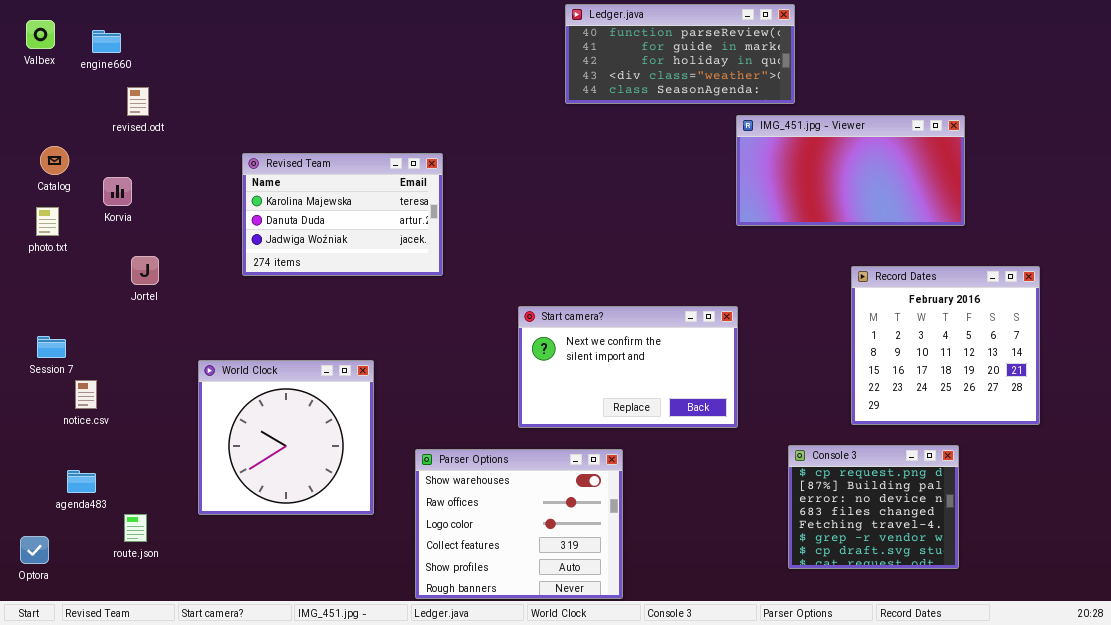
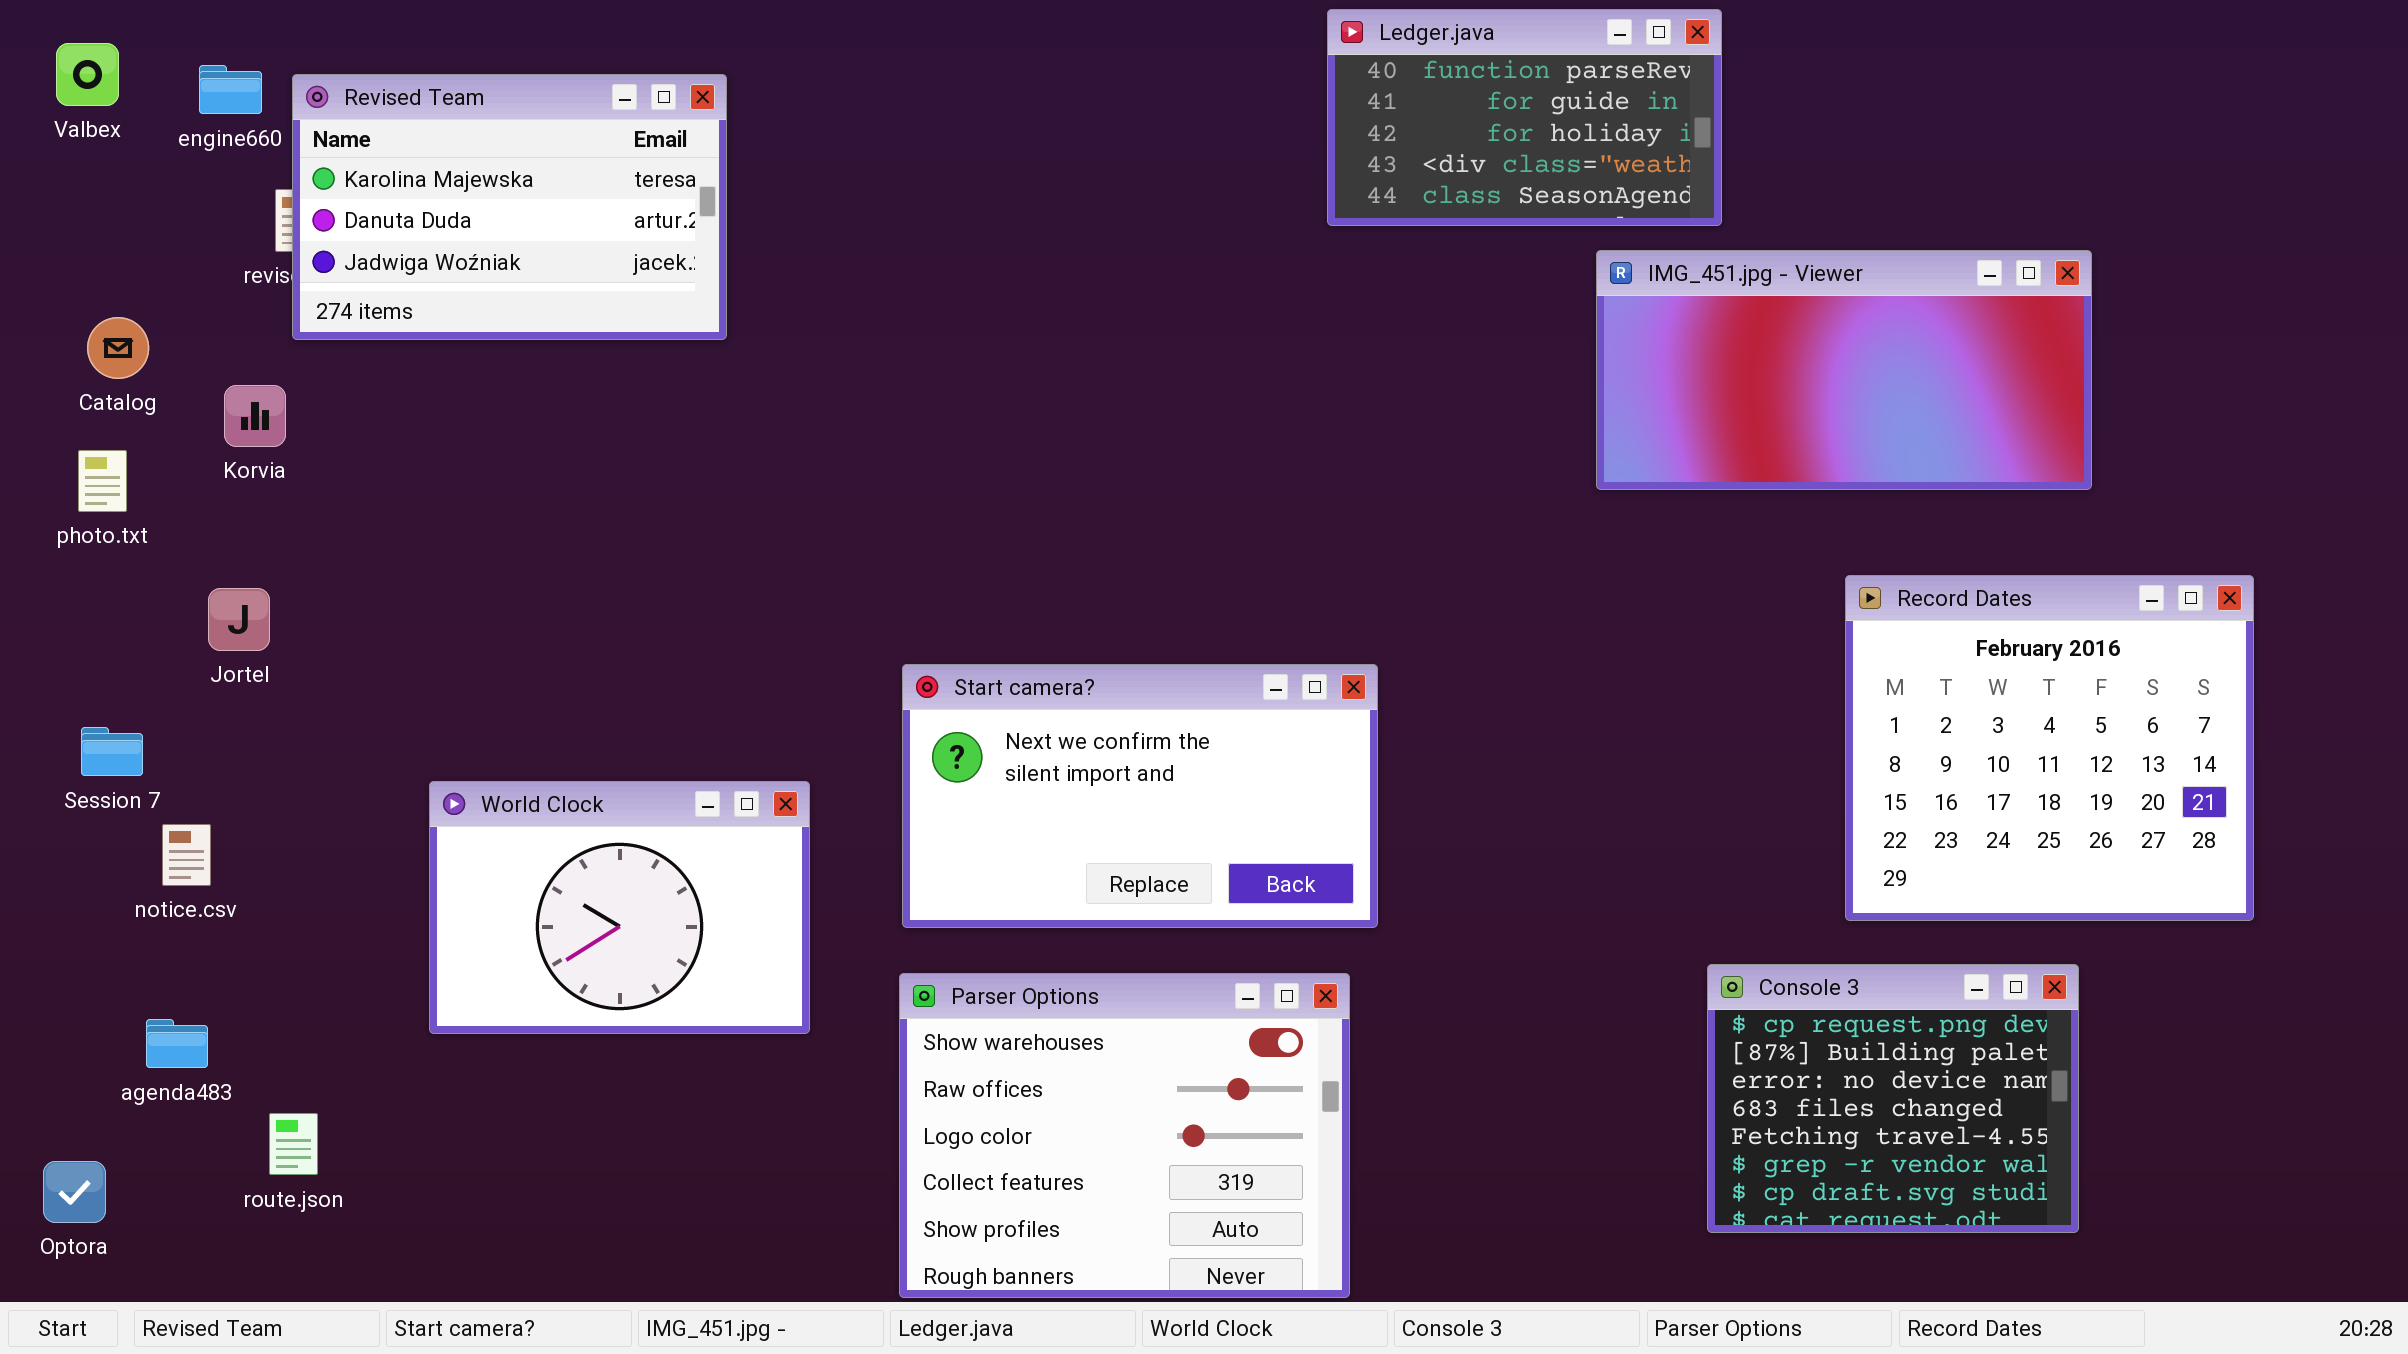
Ledger.java: [565,4,795,104] -> [1327,9,1722,226], resized
Revised Team: [242,153,443,276] -> [292,74,727,340], moved
Jortel: [131,256,159,285] -> [208,588,270,651], moved
Start camera?: [518,306,738,428] -> [902,664,1378,928], moved
World Clock: [198,360,374,515] -> [429,781,810,1034], resized

